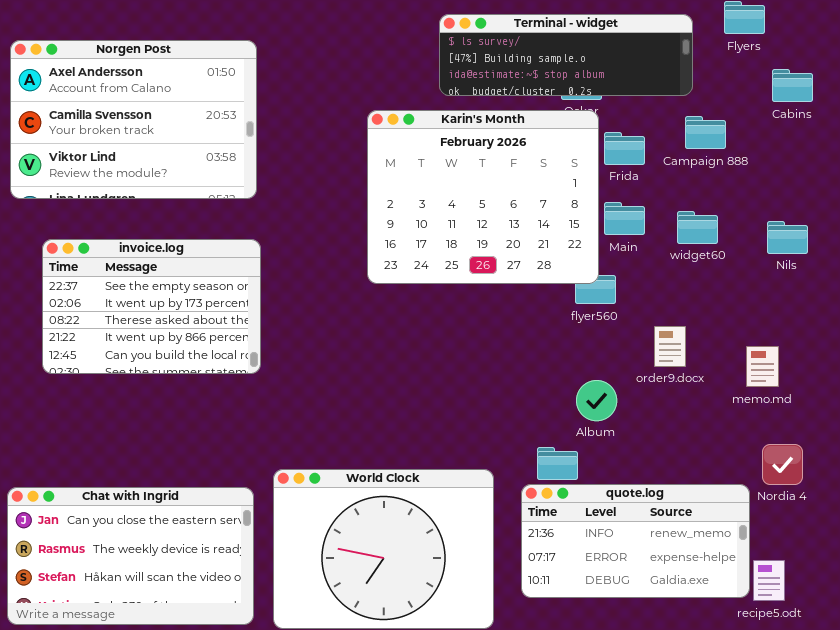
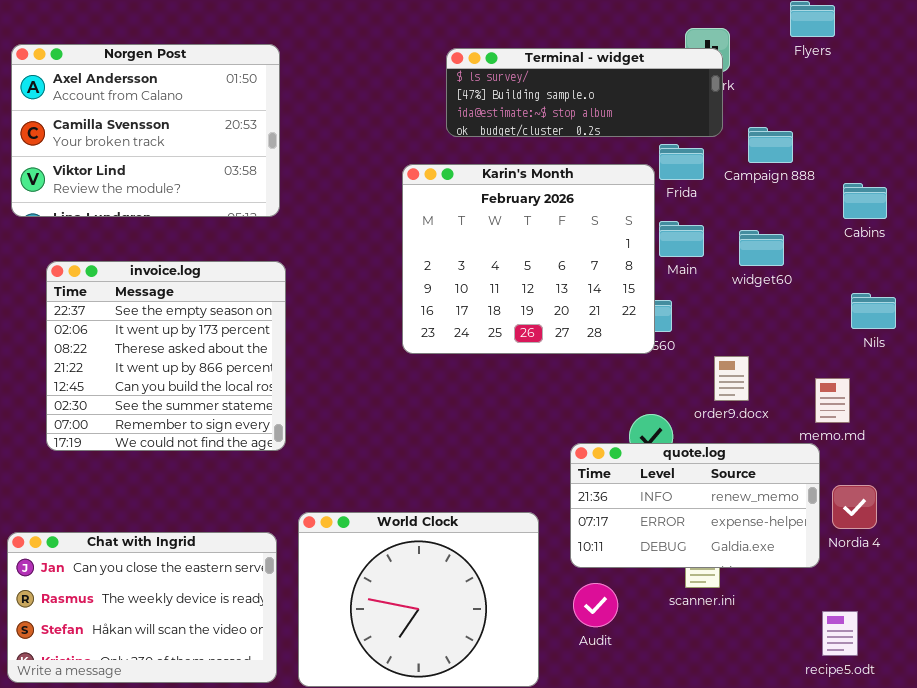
Terminal - widget: [439,14,693,96] -> [446,48,723,137], moved
Cabins: [772,69,813,102] -> [843,183,887,219], moved
Karin's Month: [367,110,599,284] -> [402,164,655,354], moved
Nils: [767,221,808,254] -> [851,293,896,329], moved
invoice.log: [42,239,261,374] -> [46,261,286,451], resized
quote.log: [521,484,750,598] -> [570,443,820,568], moved

